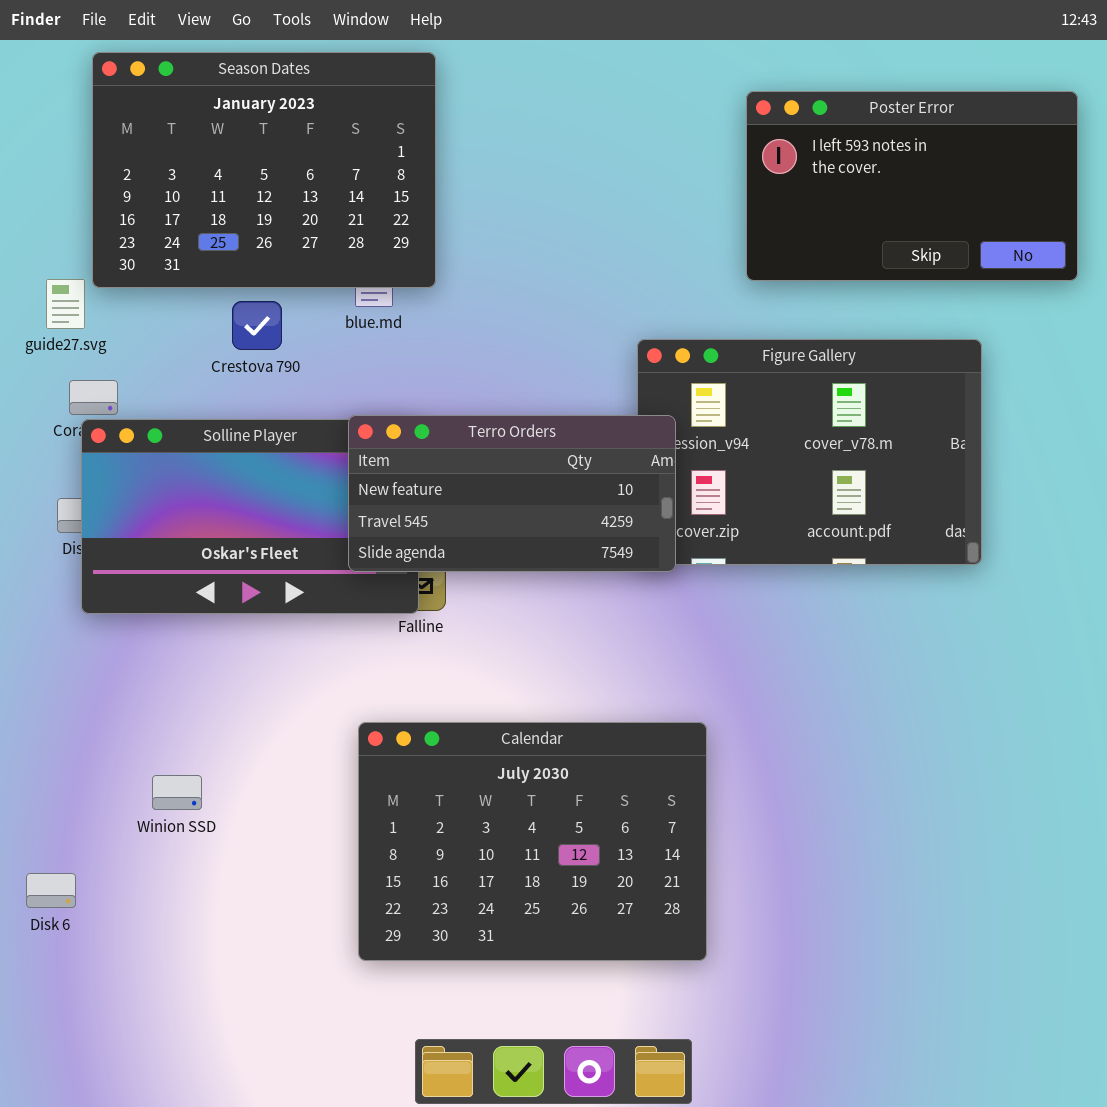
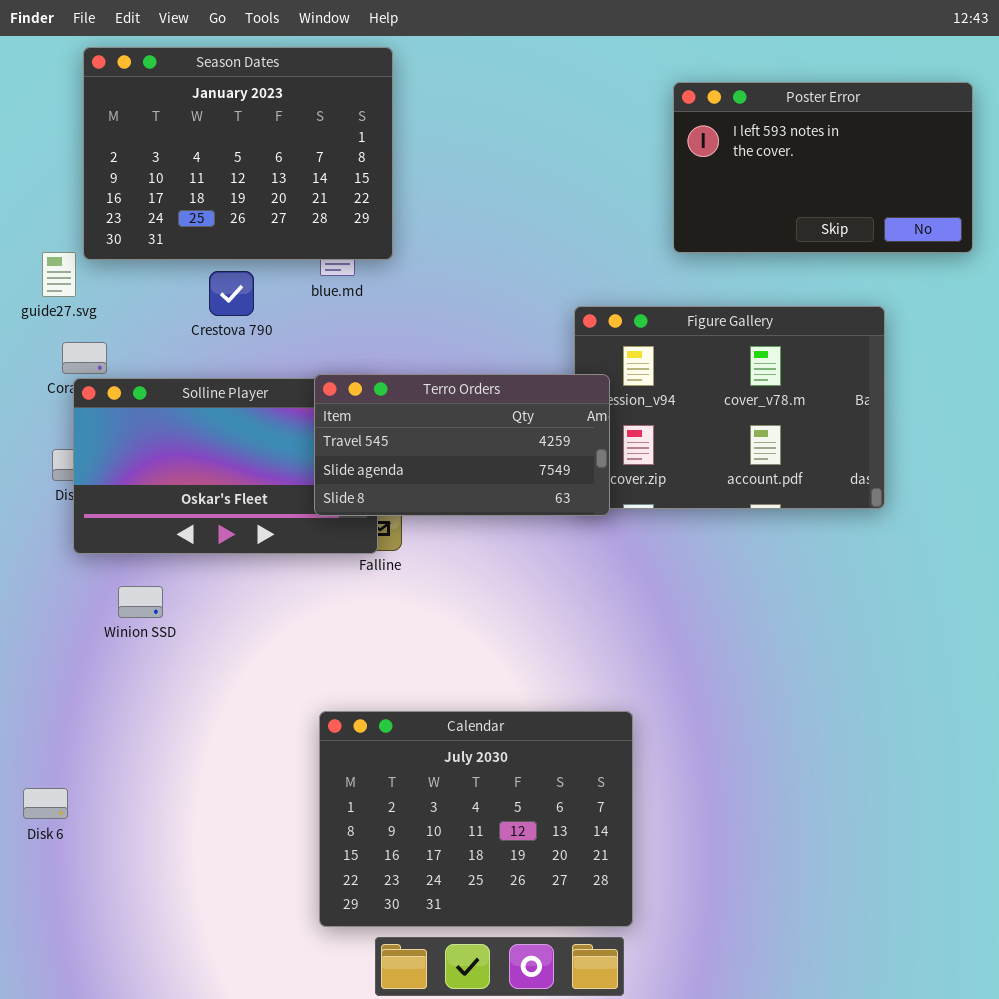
Terro Orders: [348,415,676,572] -> [314,374,610,516], scrolled down 1 row
Calendar: [358,722,707,961] -> [319,711,633,927], moved
Winion SSD: [152,775,202,810] -> [118,586,163,618], moved

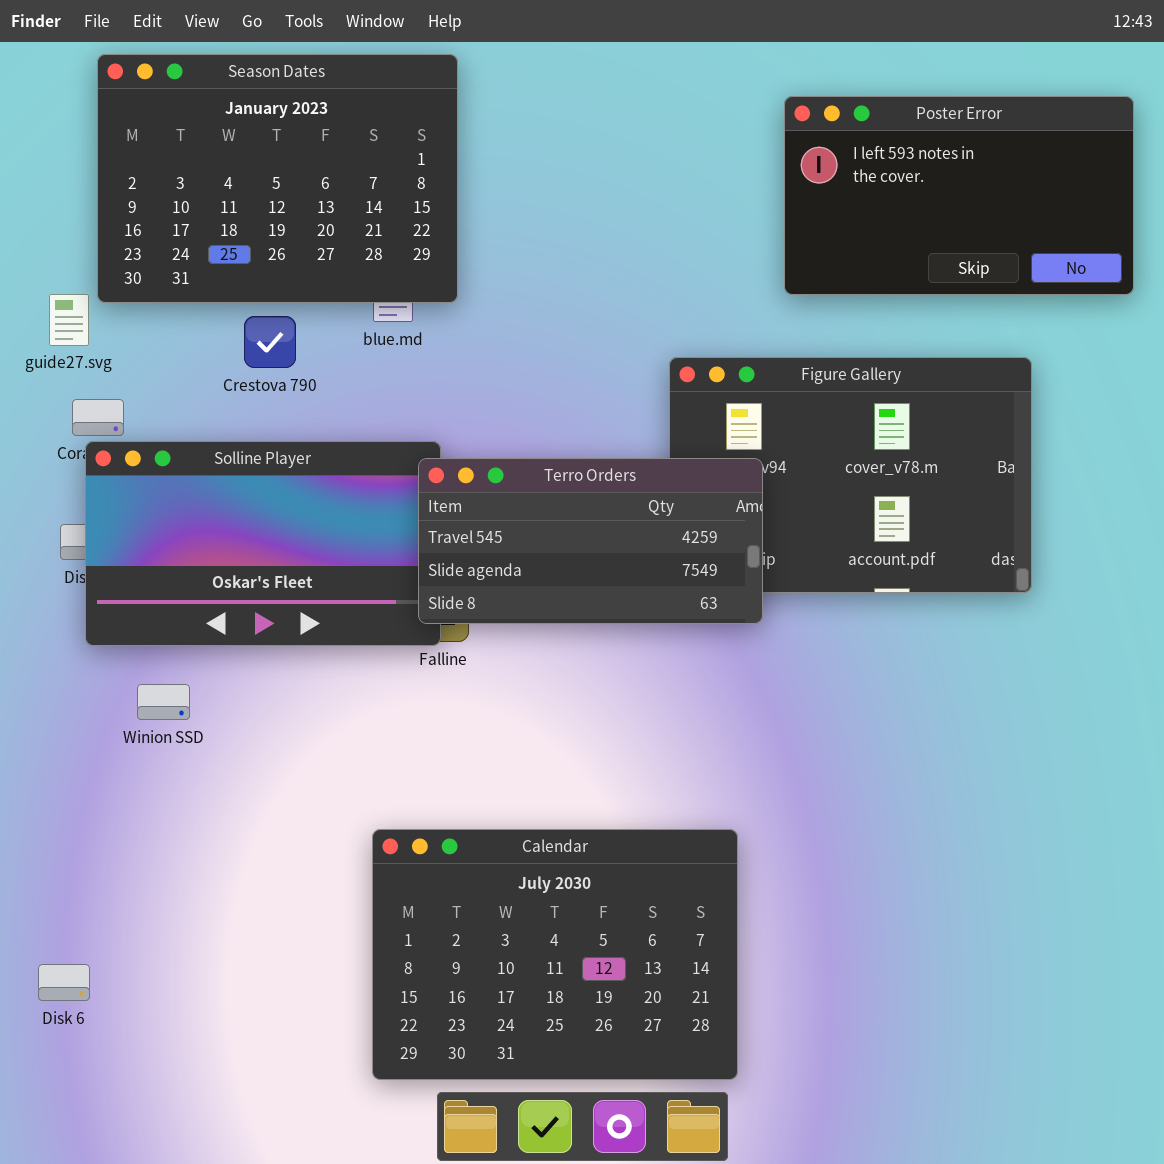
Terro Orders: [314,374,610,516] -> [418,458,763,624], moved
Disk 6: [23,788,68,819] -> [38,964,90,1001], moved

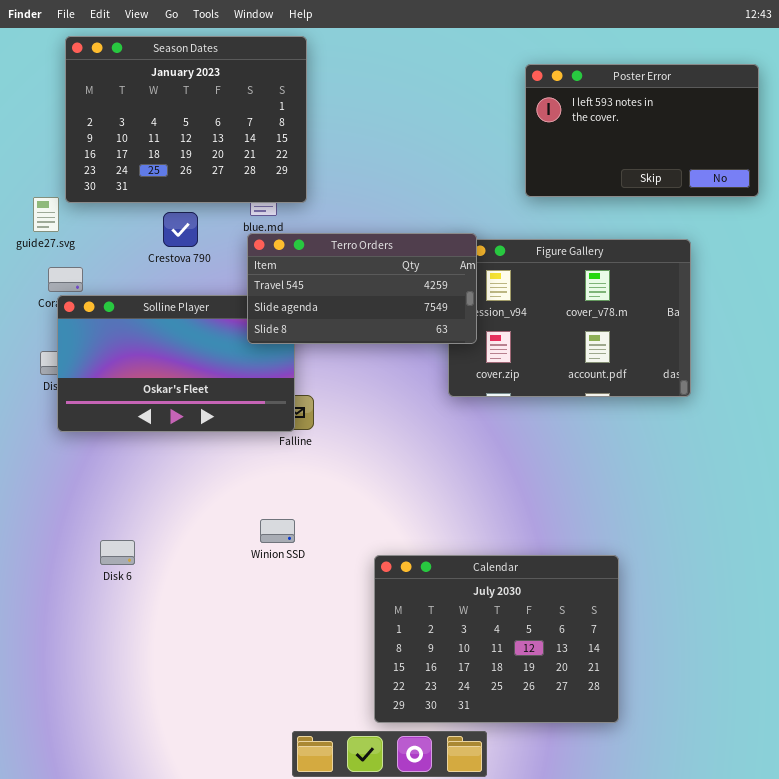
Terro Orders: [418,458,763,624] -> [247,233,477,344], moved
Winion SSD: [137,684,190,720] -> [260,519,295,543], moved
Calendar: [372,829,738,1080] -> [374,555,619,723], moved
Disk 6: [38,964,90,1001] -> [100,540,135,565], moved

